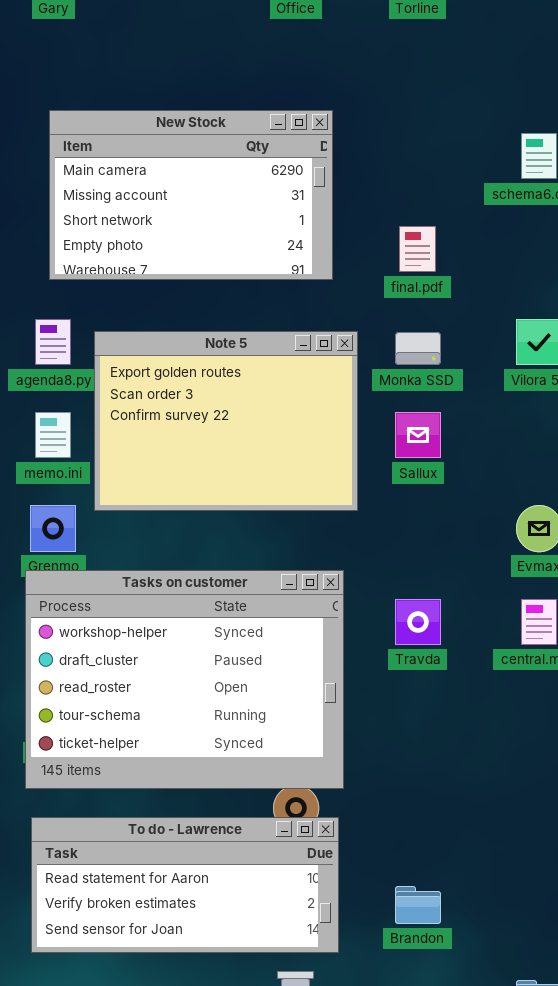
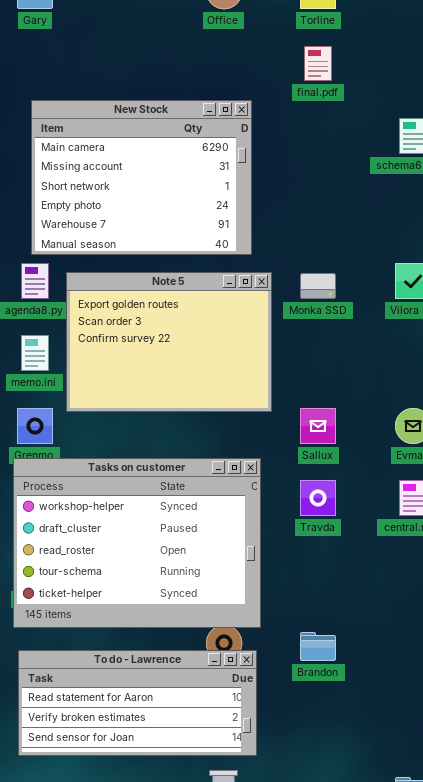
New Stock: [49,110,333,280] -> [31,100,252,255], resized
final.pdf: [399,226,436,272] -> [304,46,332,81], moved
Sallux: [395,412,441,458] -> [300,408,336,444], moved
Brandon: [395,886,441,924] -> [300,632,336,661], moved

